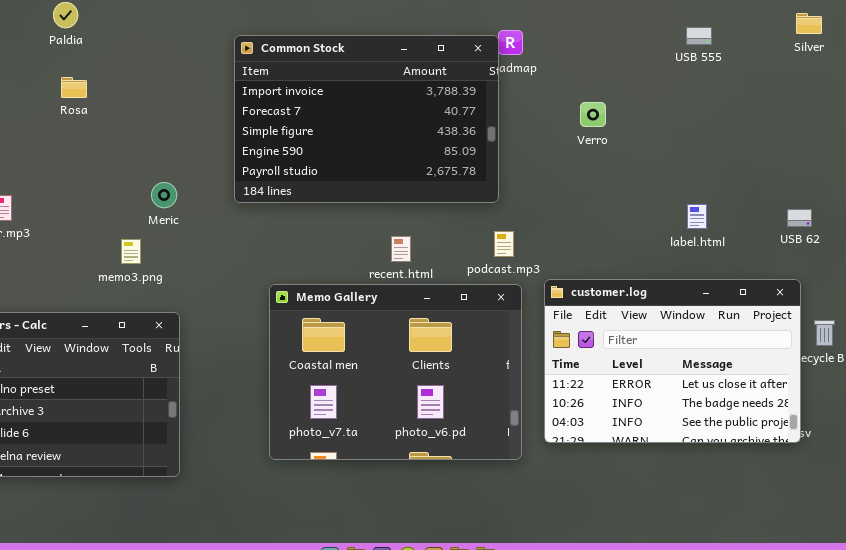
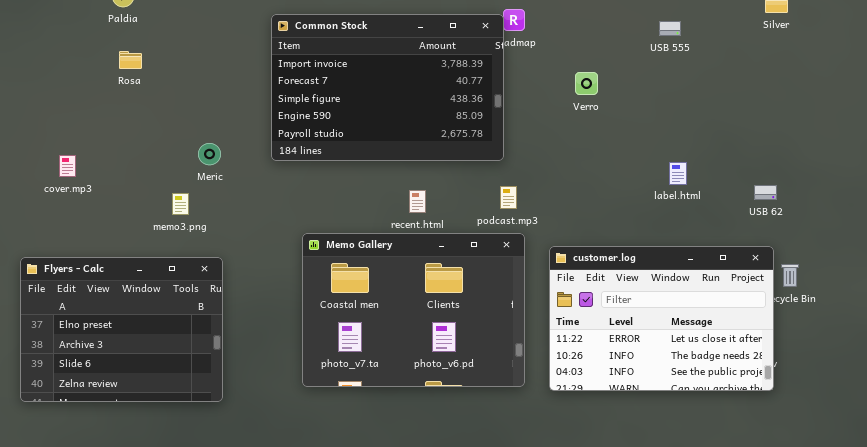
USB 555: [686,27,712,45] -> [659,21,681,36], moved
USB 62: [787,209,812,227] -> [754,185,777,200], moved
customer.log: [544,279,801,443] -> [549,246,774,391], moved

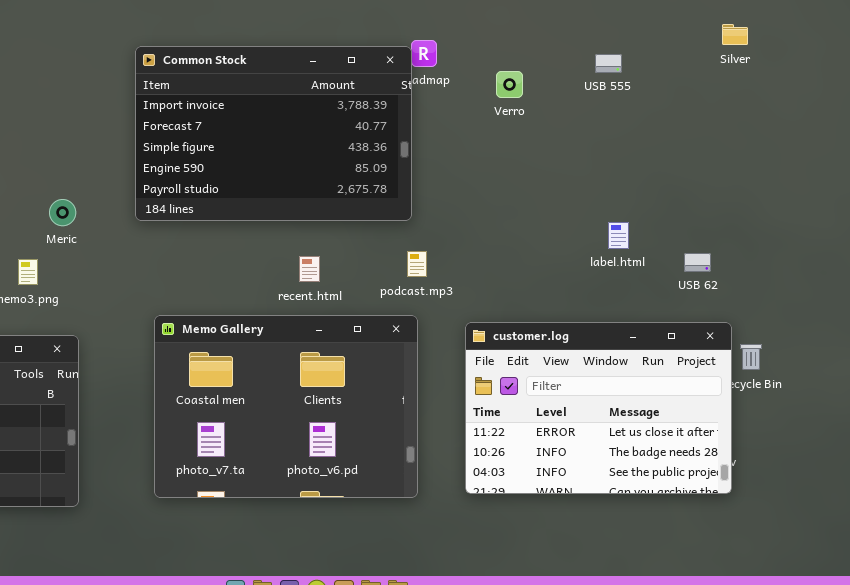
Verro: [575,72,598,95] -> [496,71,523,98], moved
USB 62: [754,185,777,200] -> [684,253,711,272], moved
Memo Gallery: [302,233,525,387] -> [154,315,418,498], moved

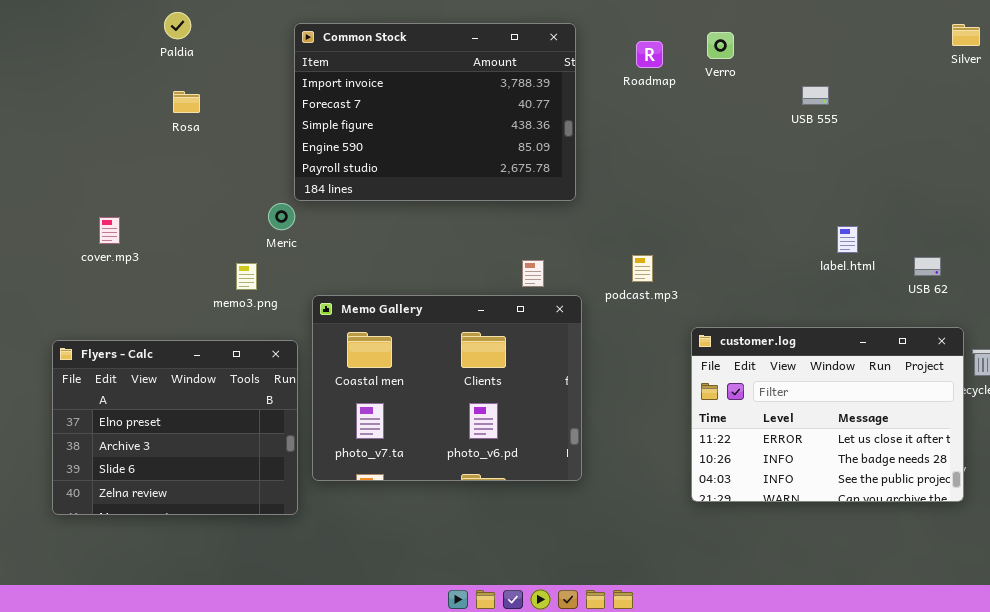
Common Stock: [135,46,412,221] -> [294,23,576,201], moved
USB 555: [595,54,622,73] -> [802,86,829,105], moved
Verro: [496,71,523,98] -> [707,32,734,59], moved
Memo Gallery: [154,315,418,498] -> [312,295,582,481], moved

